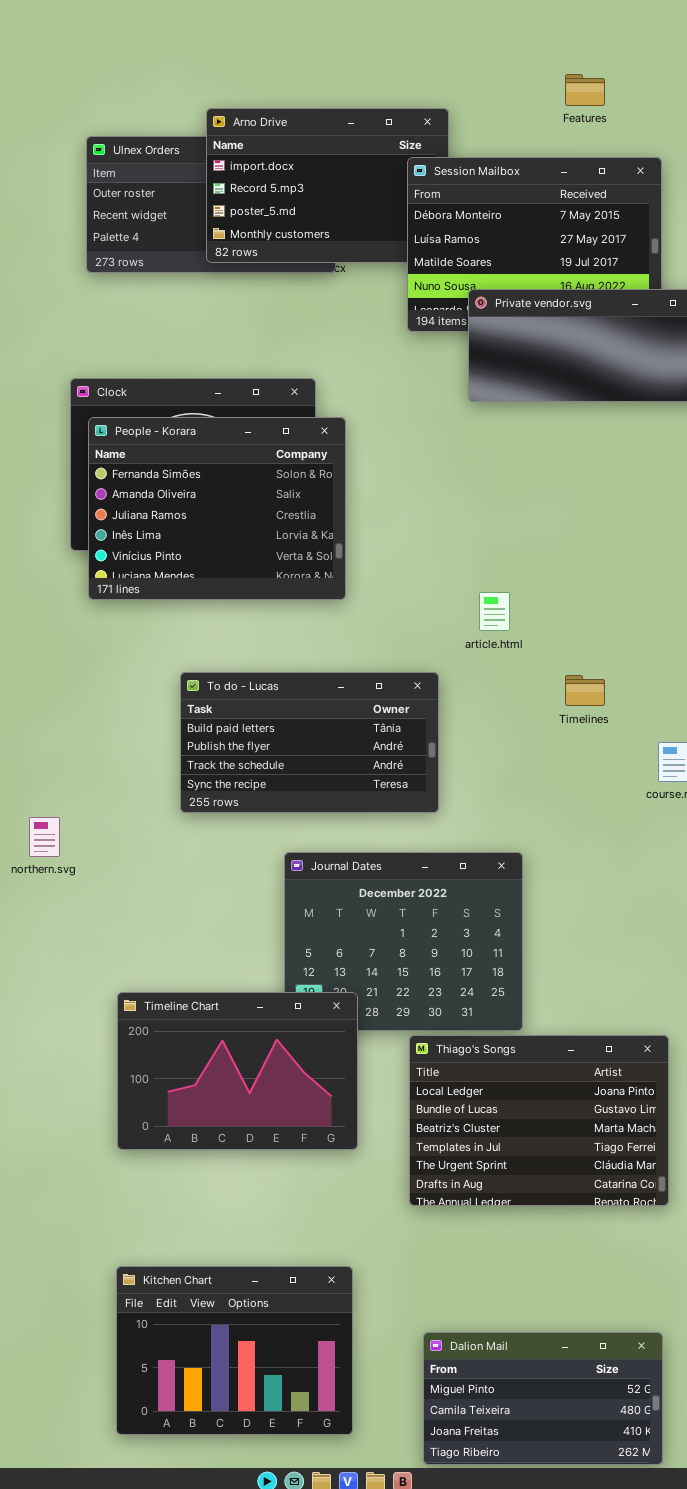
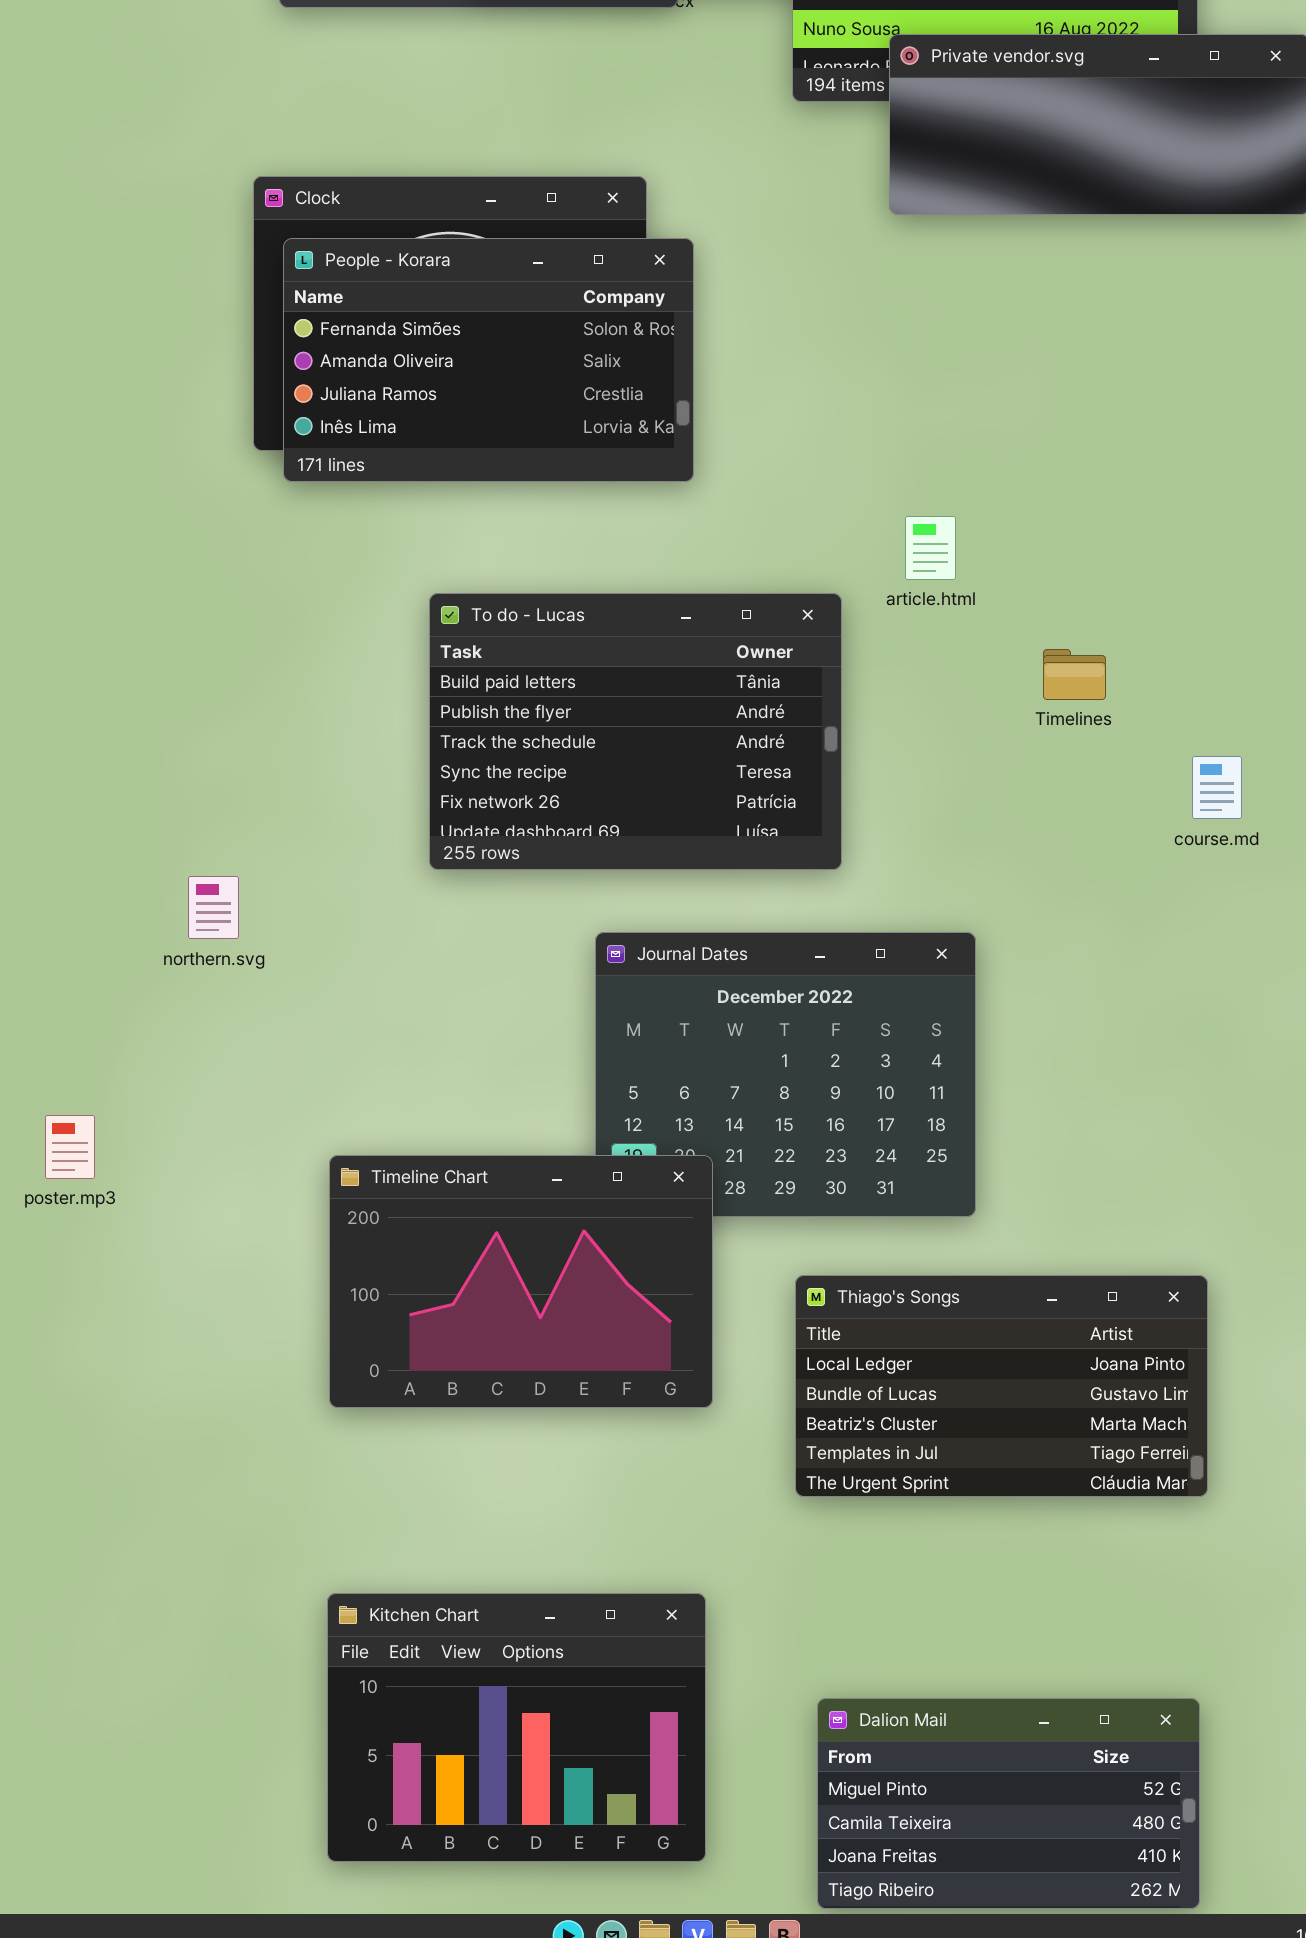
People - Korara: [88,417,346,600] -> [283,238,694,482], resized
To do - Lucas: [180,672,439,813] -> [429,593,842,870], resized
Thiago's Songs: [409,1035,669,1206] -> [795,1275,1208,1497], resized

